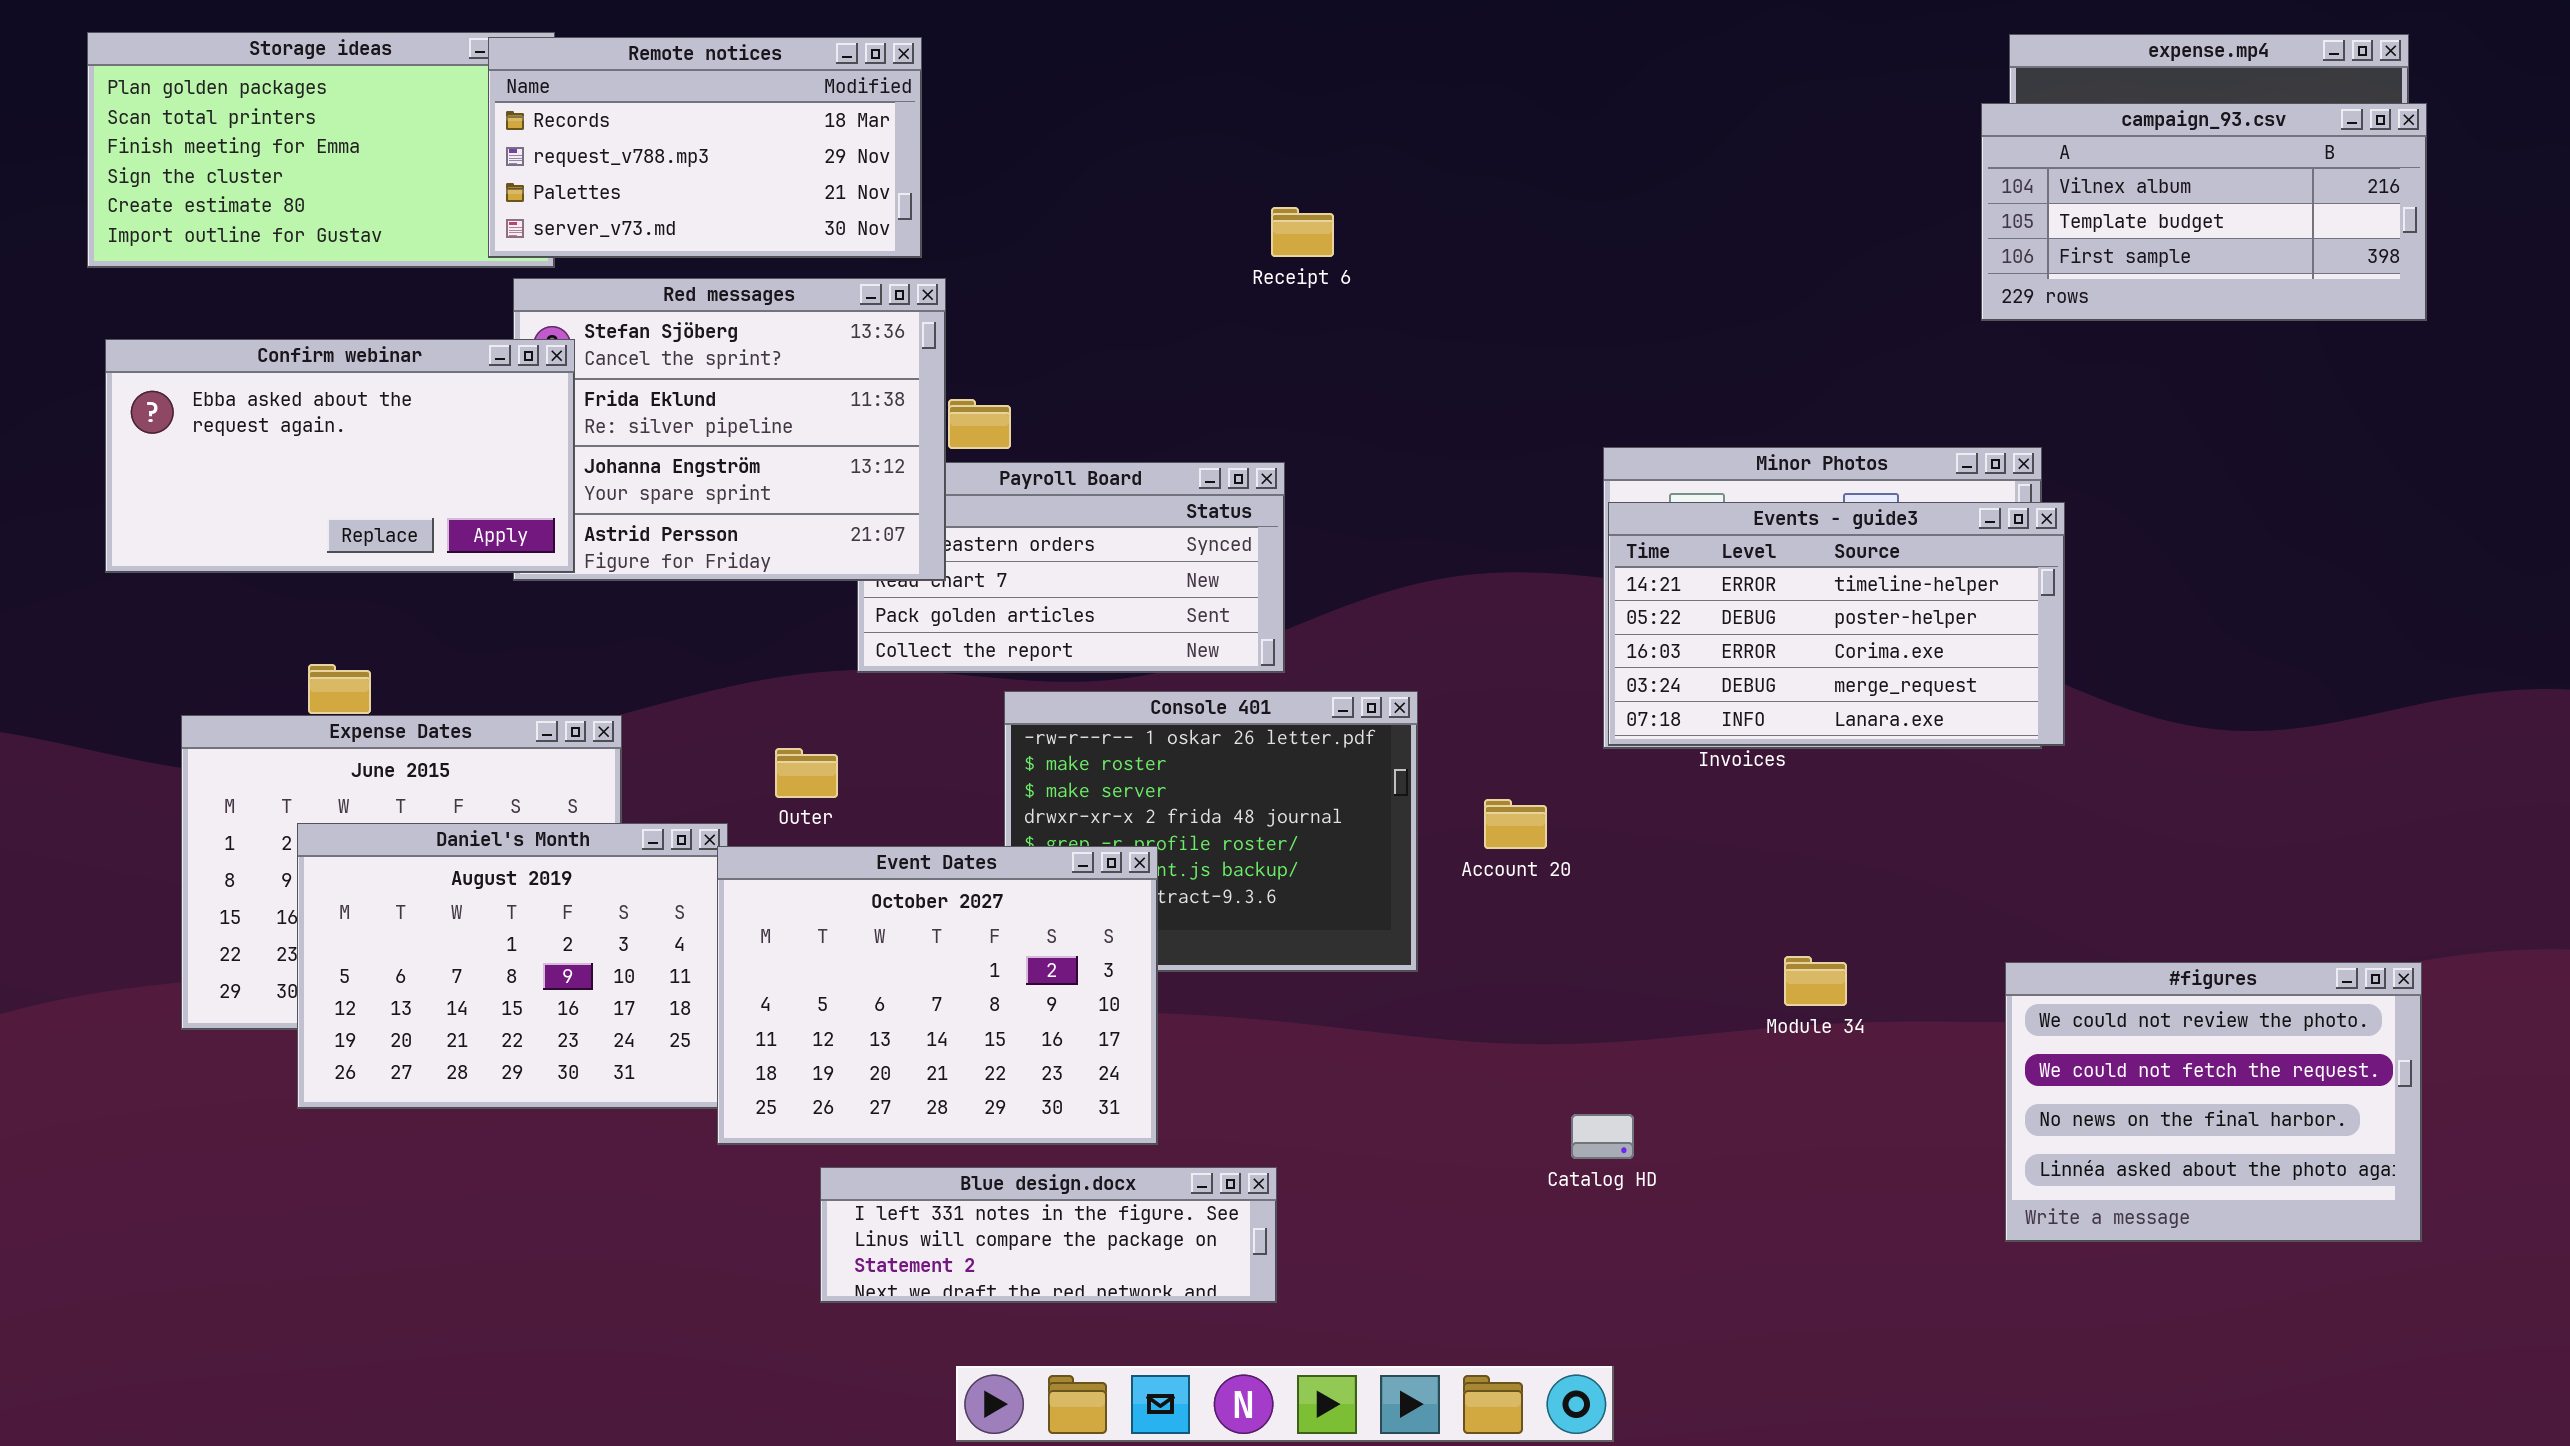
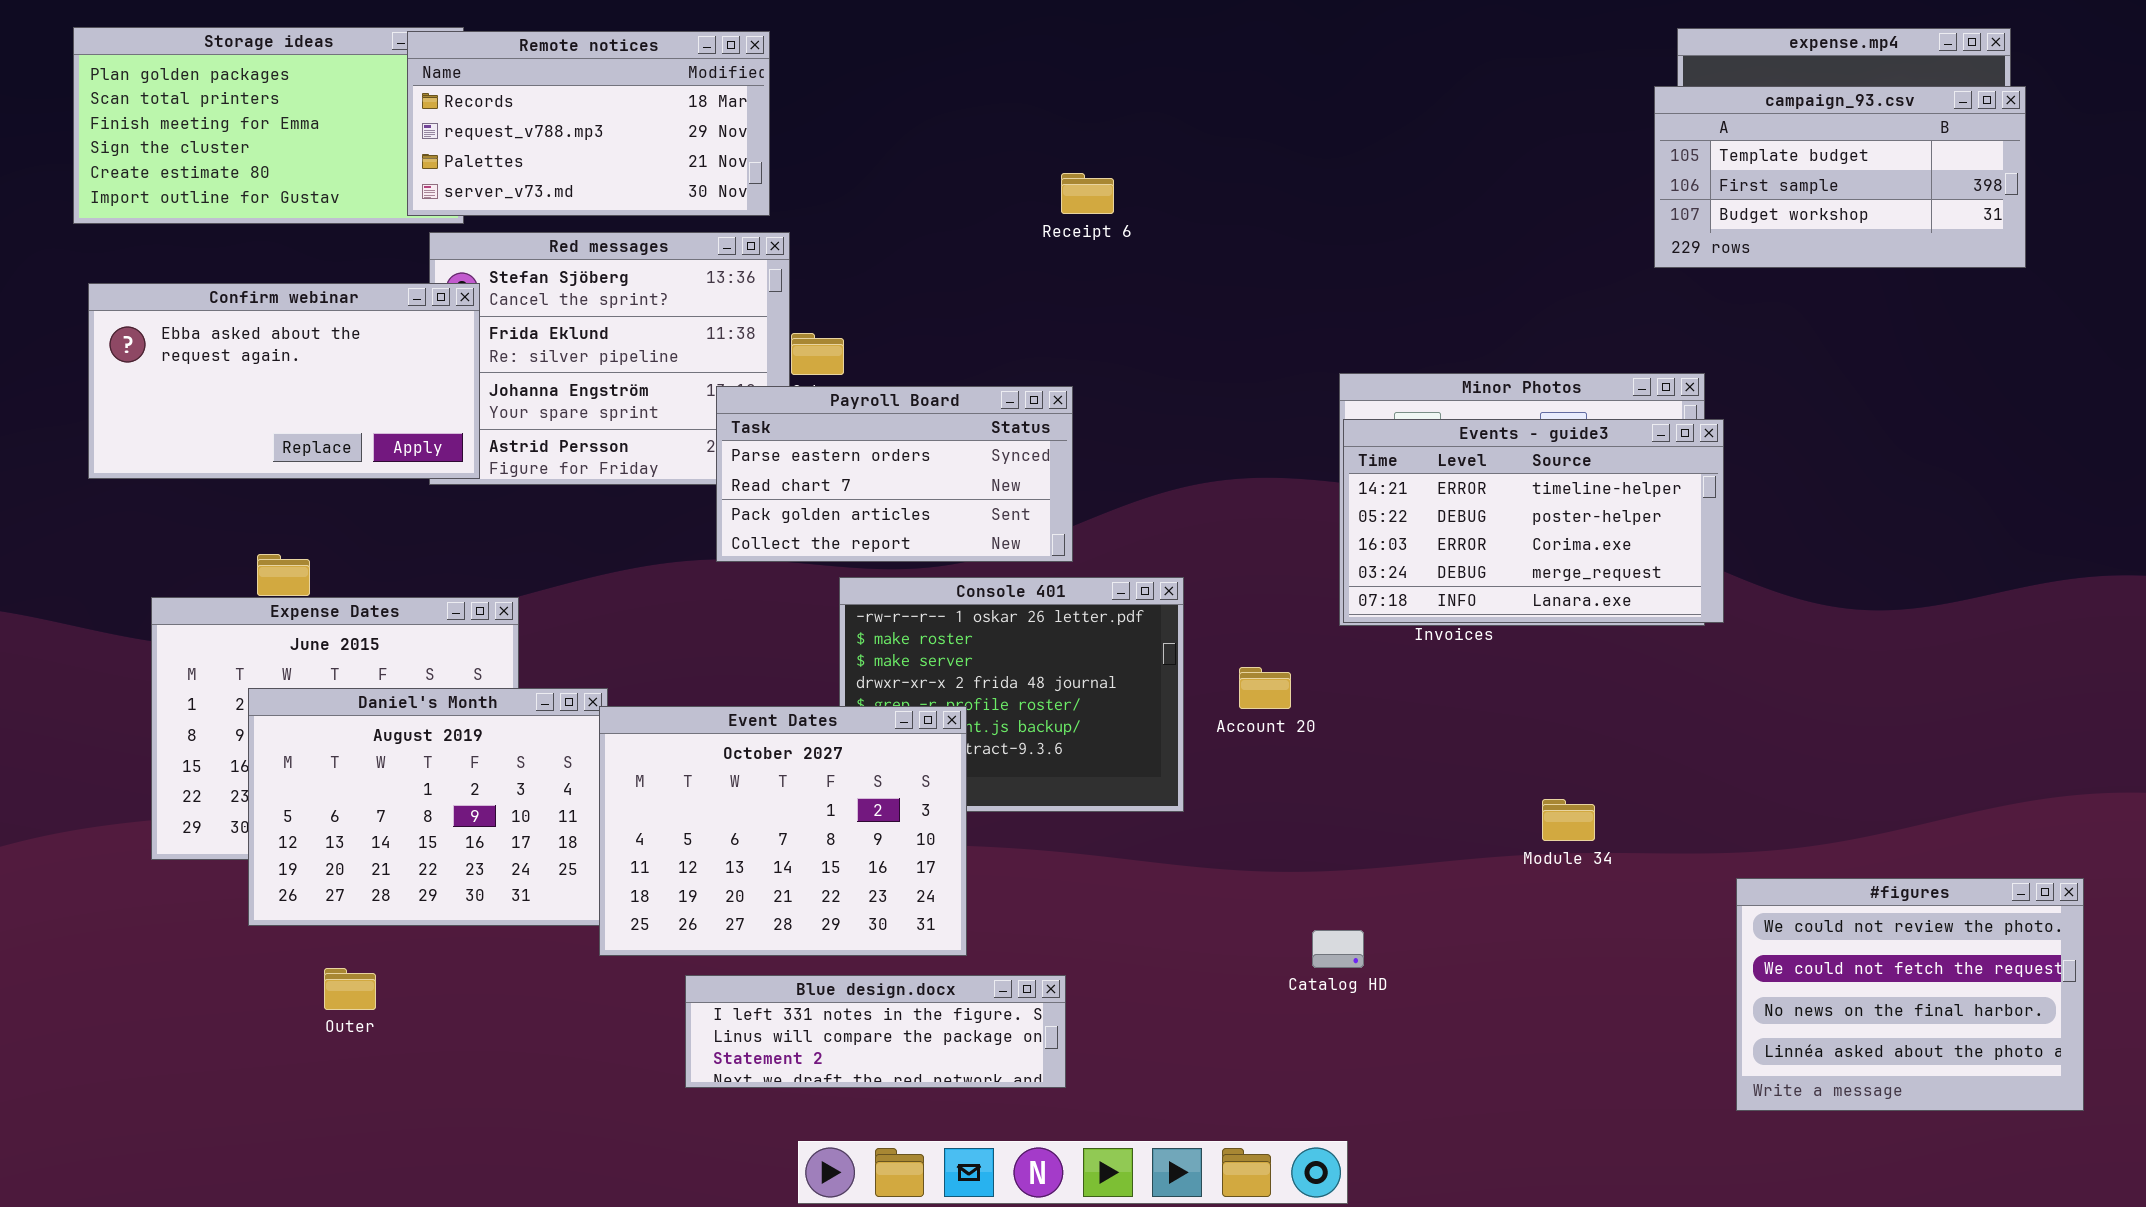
campaign_93.csv: [1981,103,2427,321] -> [1654,86,2026,268], scrolled down 1 row
Payroll Board: [857,462,1285,673] -> [716,386,1073,562], raised
Outer: [775,748,838,798] -> [324,968,376,1010], moved
Module 34: [1784,956,1847,1006] -> [1542,799,1595,841], moved
#figures: [2005,962,2422,1242] -> [1736,878,2084,1111], moved

